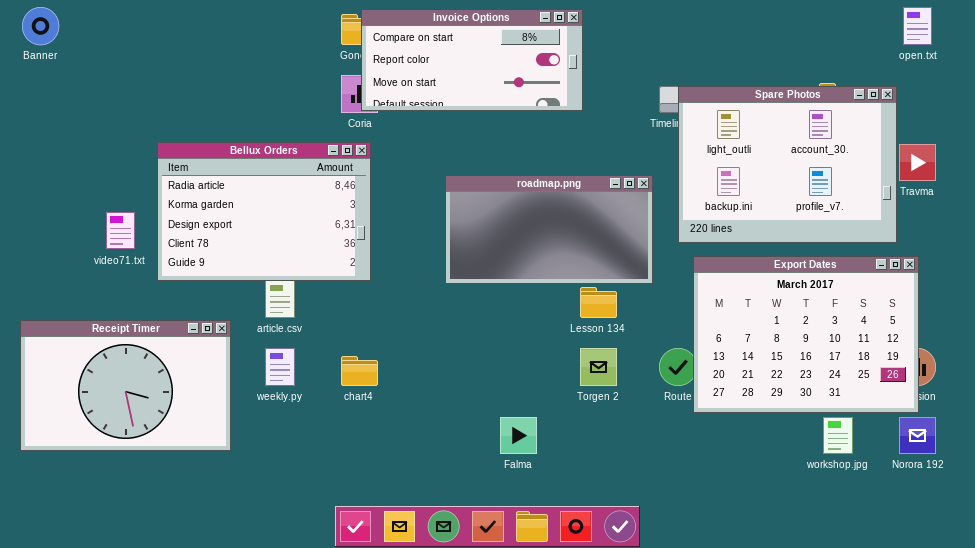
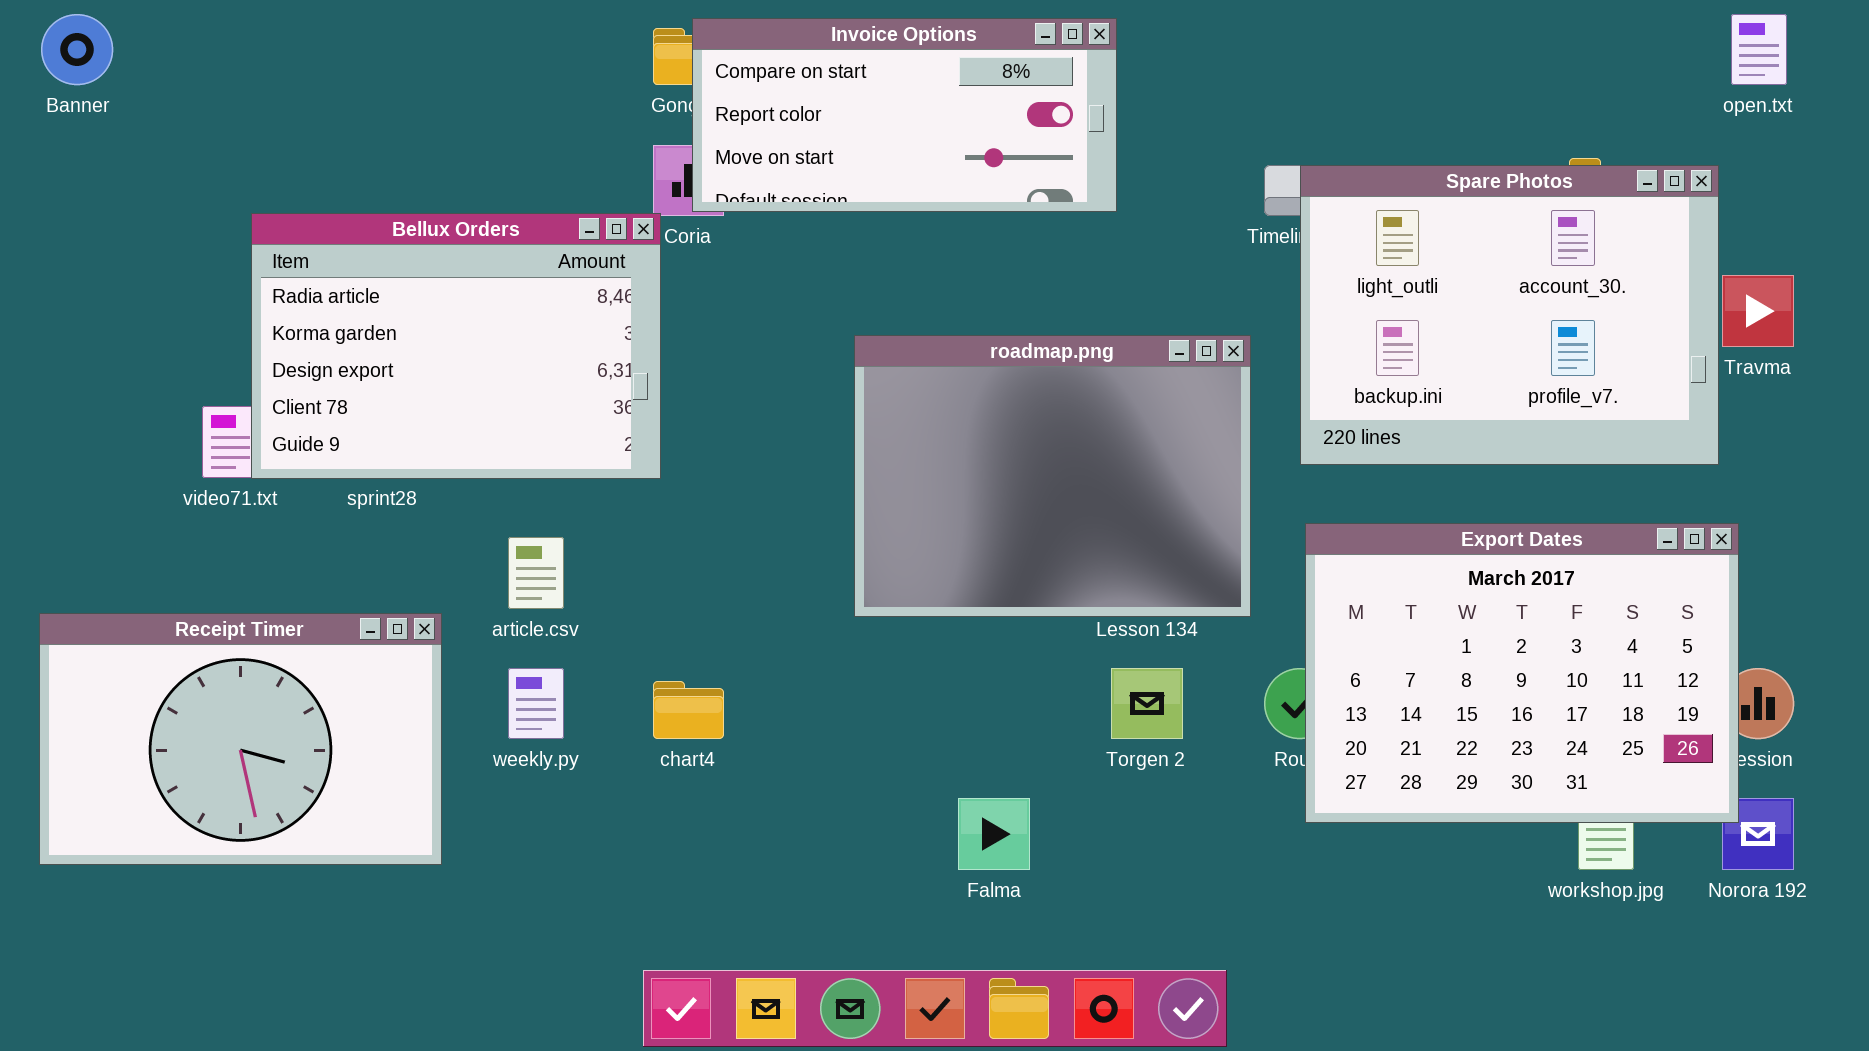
Bellux Orders: [157,142,371,281] -> [251,213,661,479], moved
roadmap.png: [445,175,653,284] -> [854,335,1251,617], resized
Export Dates: [693,256,919,413] -> [1305,523,1739,823], moved

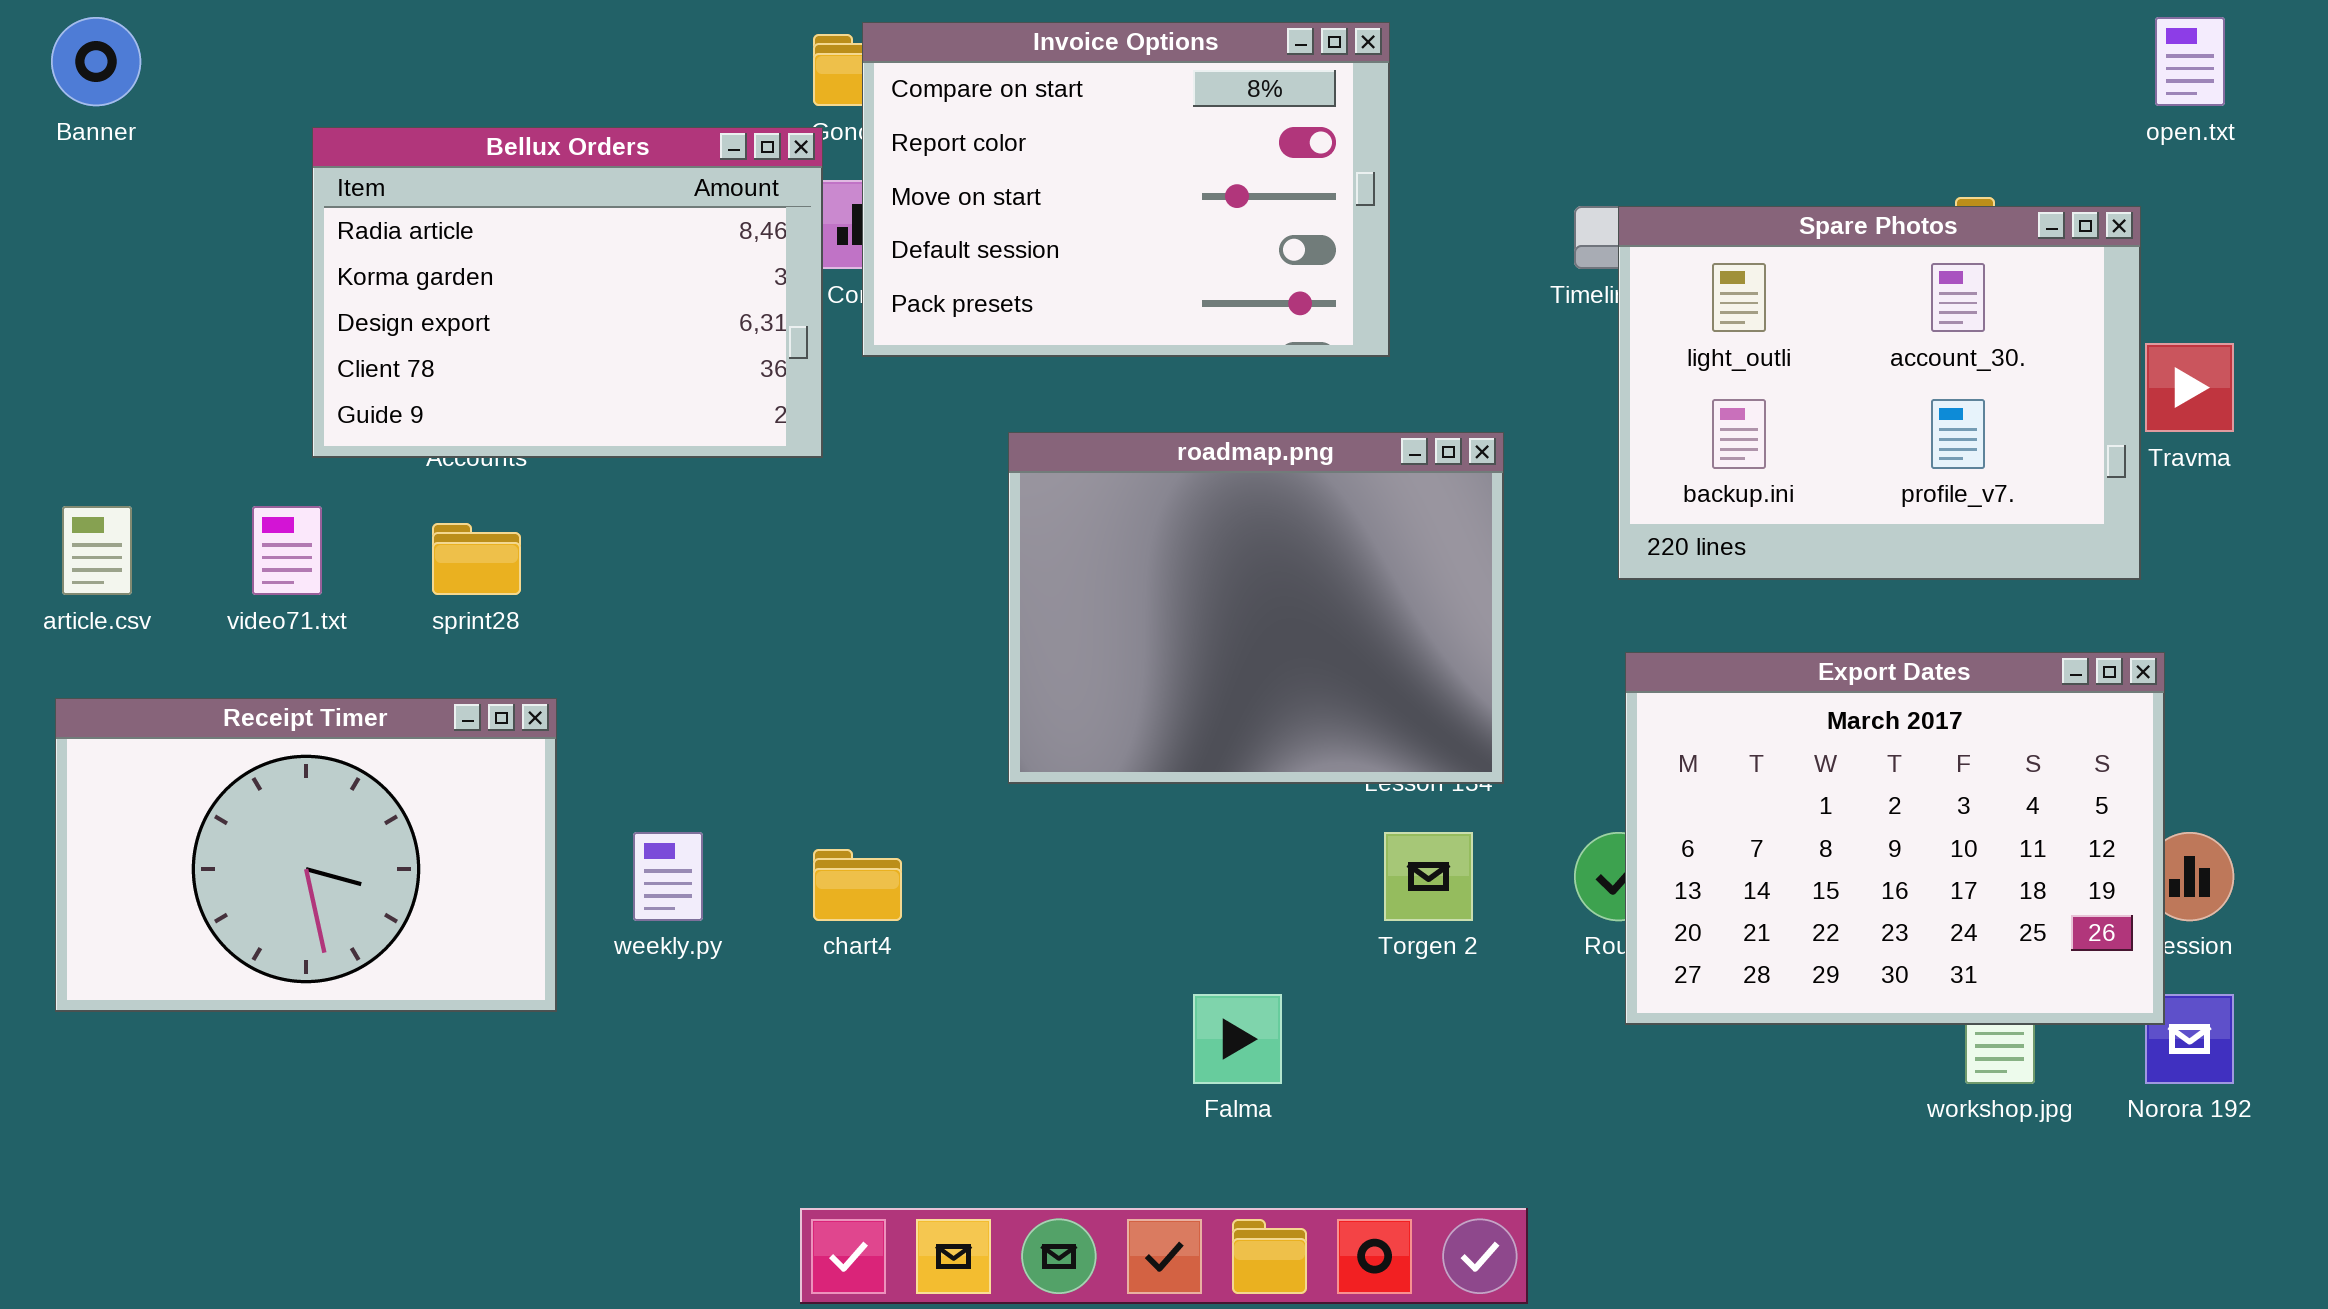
Invoice Options: [692,18,1117,212] -> [862,22,1390,357], resized
Bellux Orders: [251,213,661,479] -> [312,127,823,458], moved
roadmap.png: [854,335,1251,617] -> [1008,432,1504,784], moved
article.csv: [508,537,564,609] -> [62,506,132,595], moved
Receipt Timer: [39,613,442,865] -> [55,698,557,1012], moved

